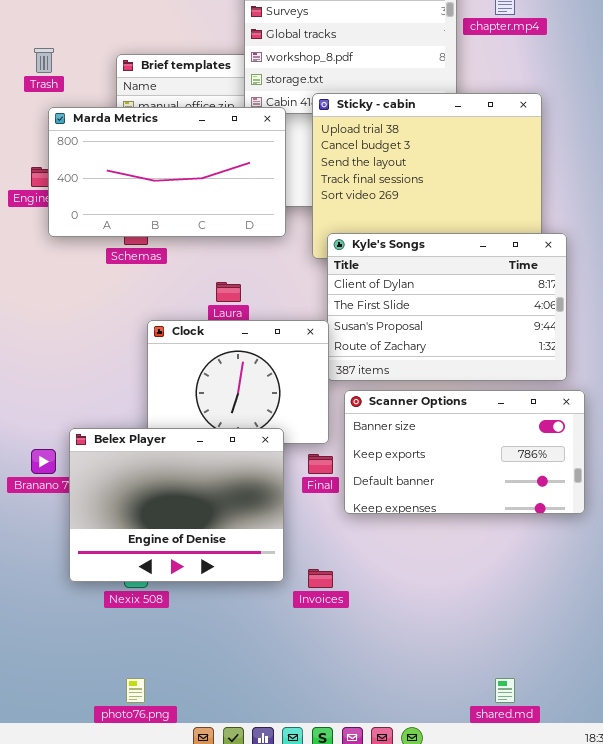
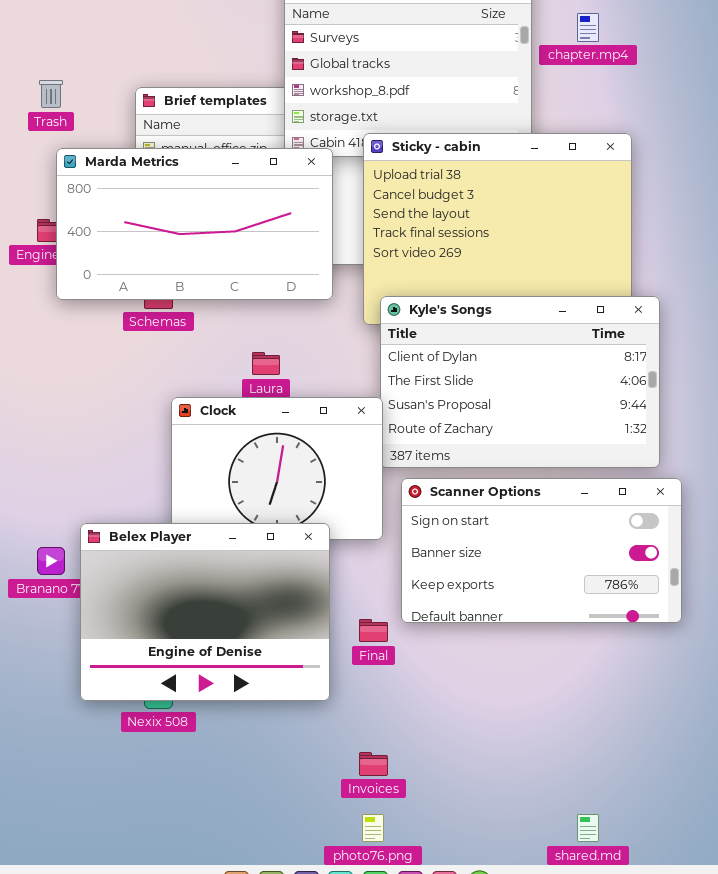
Scanner Options: [344,390,585,514] -> [401,478,682,623], scrolled up 1 row
Final: [308,454,333,474] -> [359,619,388,642], moved
Invoices: [308,569,333,588] -> [359,752,388,776], moved
photo76.png: [126,678,145,703] -> [362,814,384,842], moved

